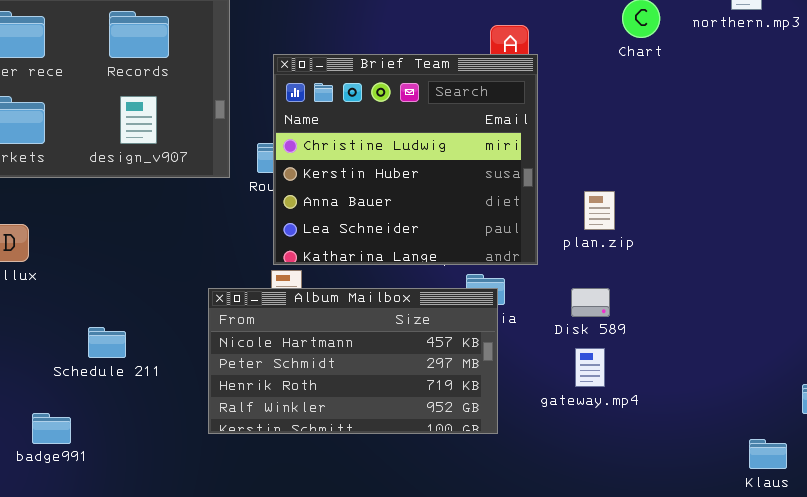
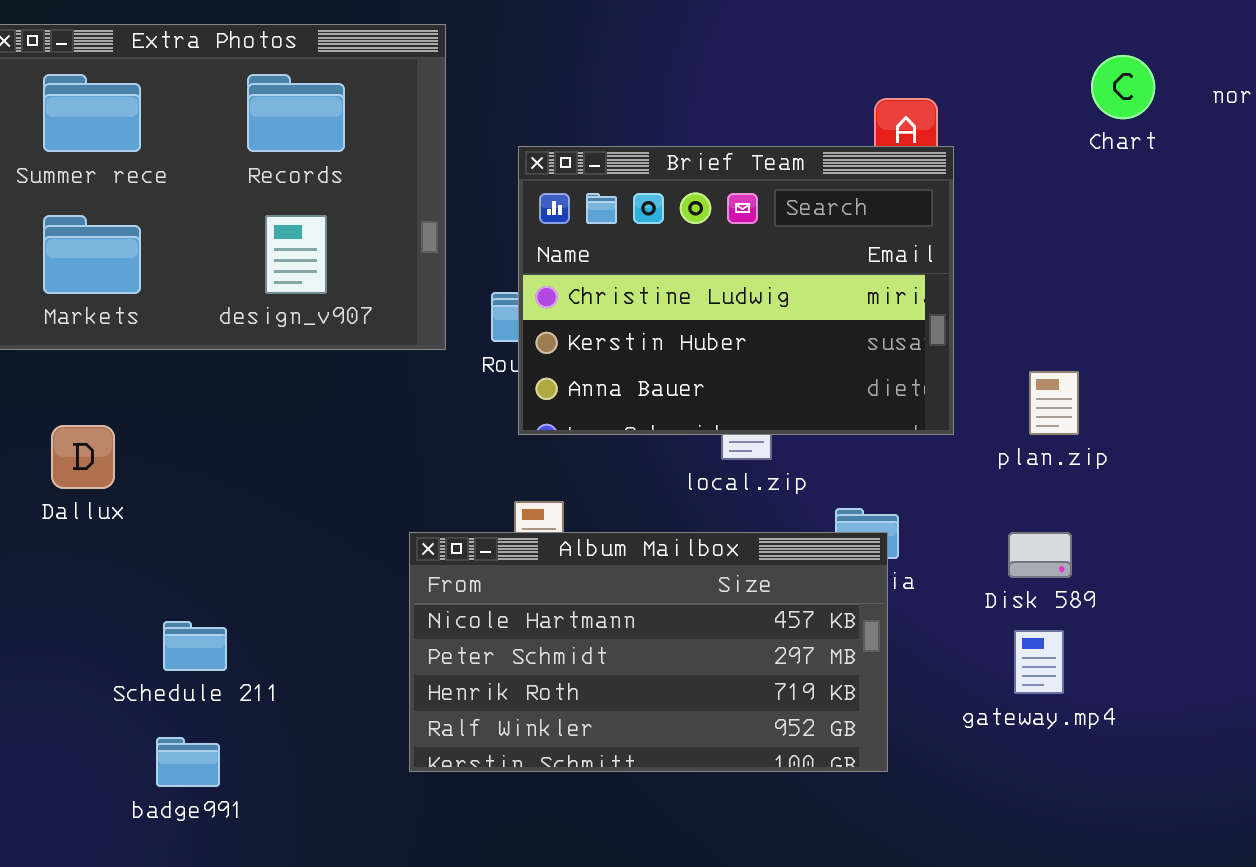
Brief Team: [273,54,538,265] -> [518,146,954,435], resized
Schedule 211: [88,327,126,358] -> [163,621,227,671], moved
badge991: [32,413,71,444] -> [156,737,220,787], moved

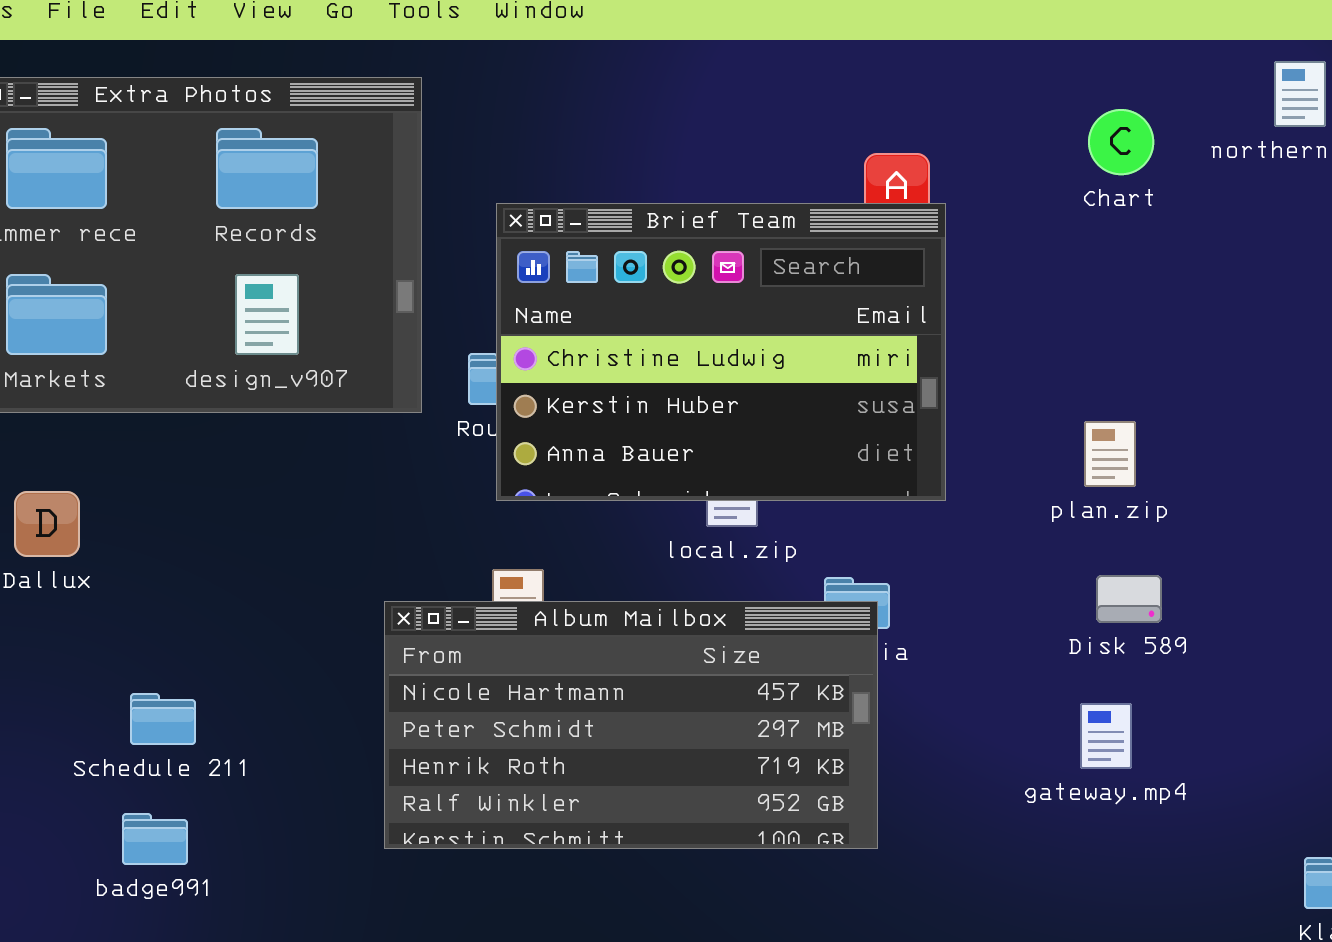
plan.zip: [1029,371,1079,435] -> [1084,421,1136,487], moved
Disk 589: [1008,532,1072,578] -> [1096,575,1162,623], moved
gateway.mp4: [1014,630,1064,694] -> [1080,703,1132,769], moved

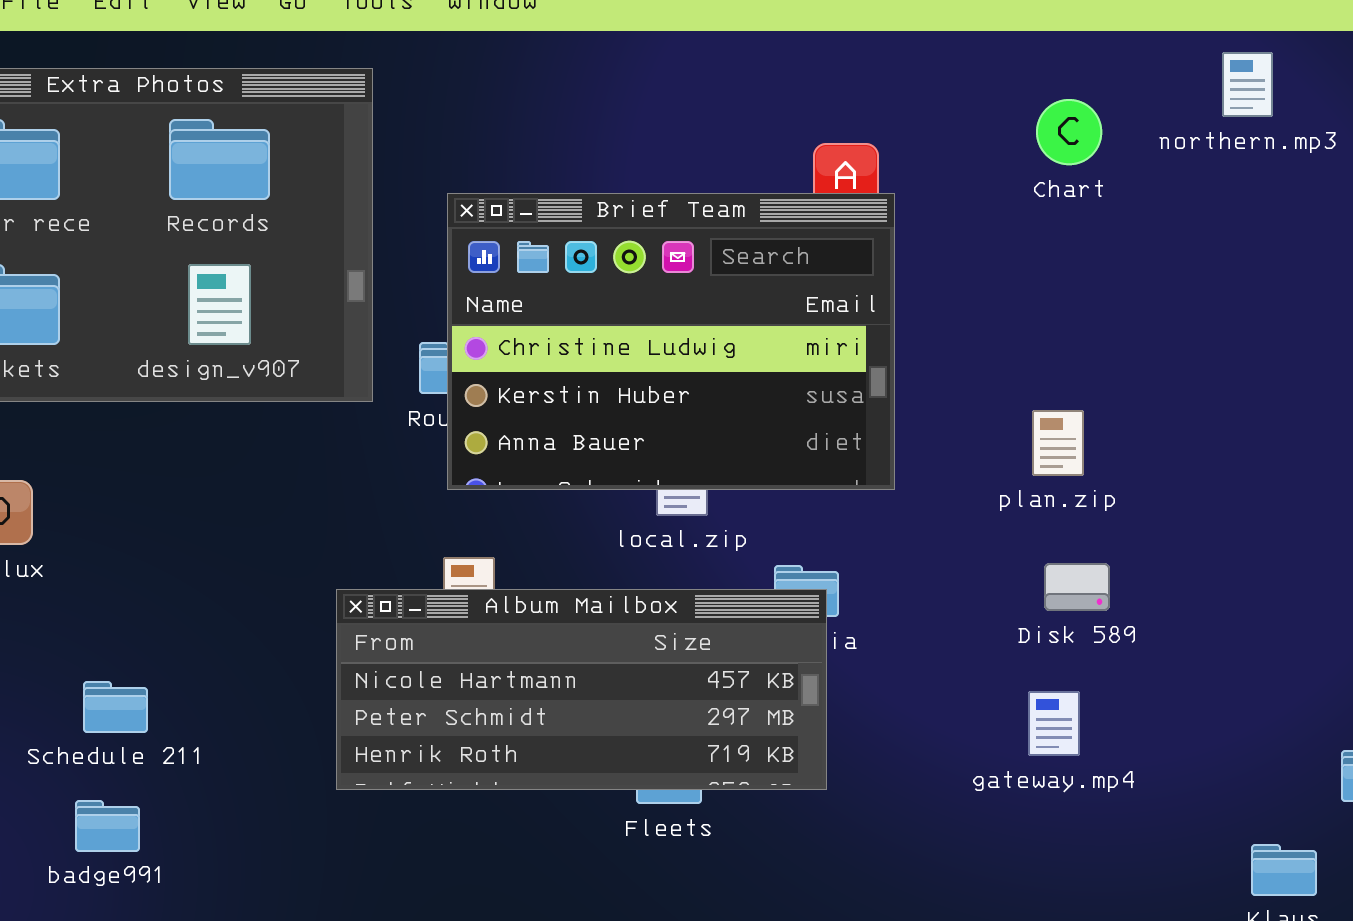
Album Mailbox: [384,601,878,849] -> [336,589,827,790], resized

